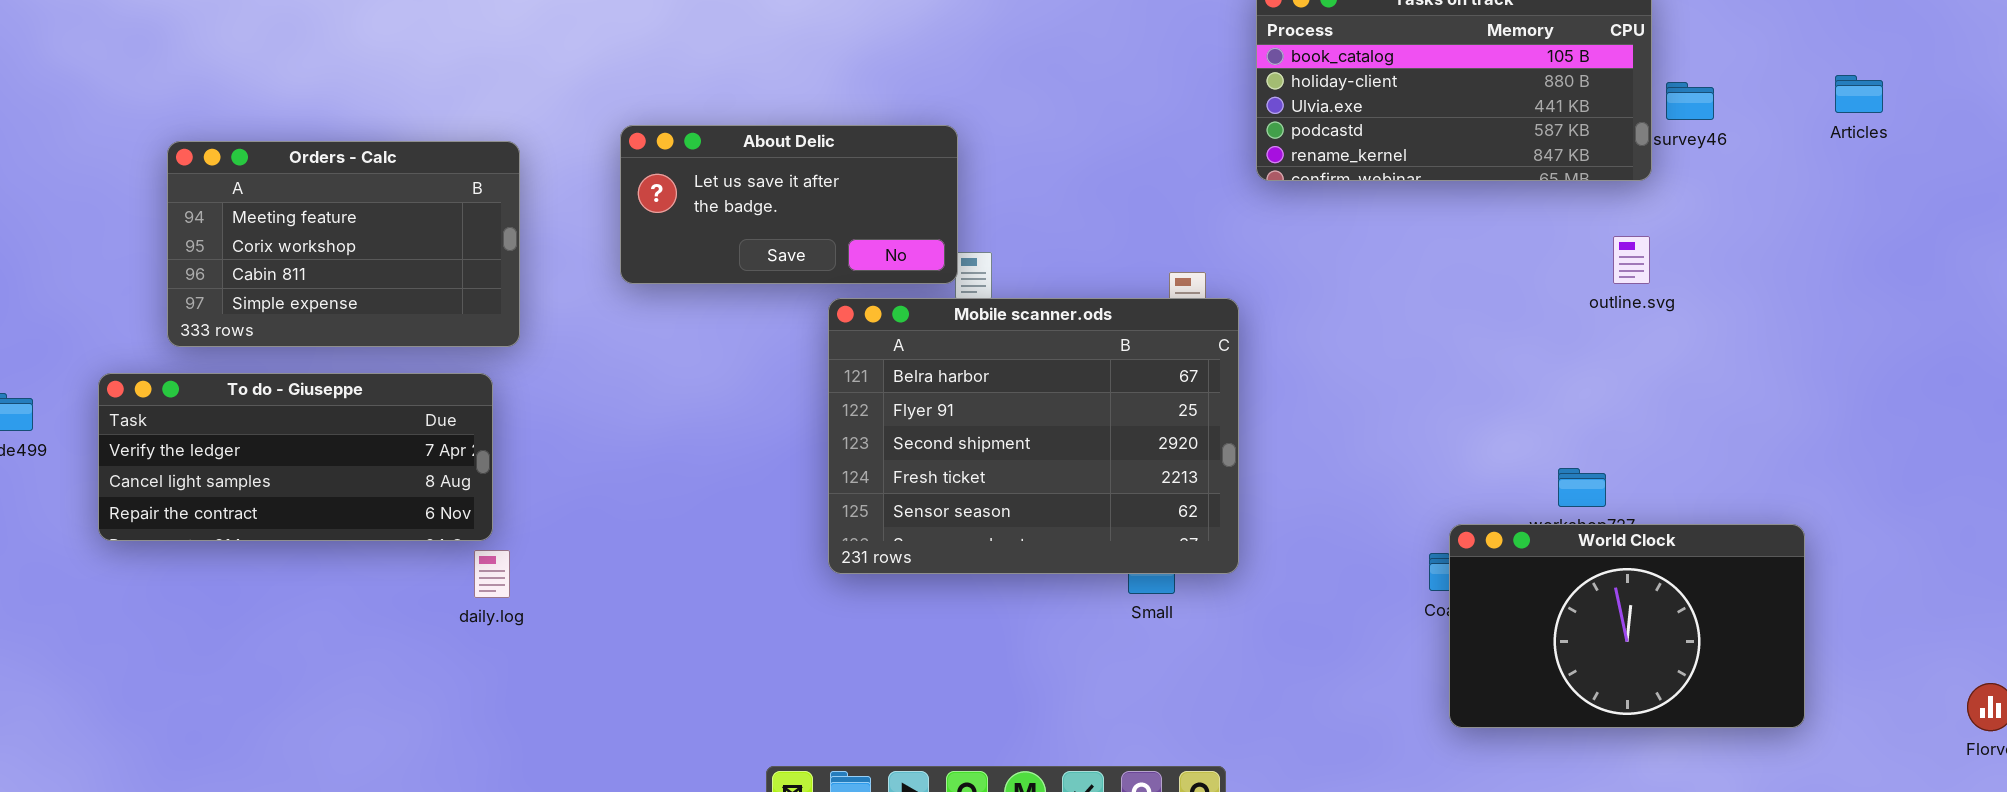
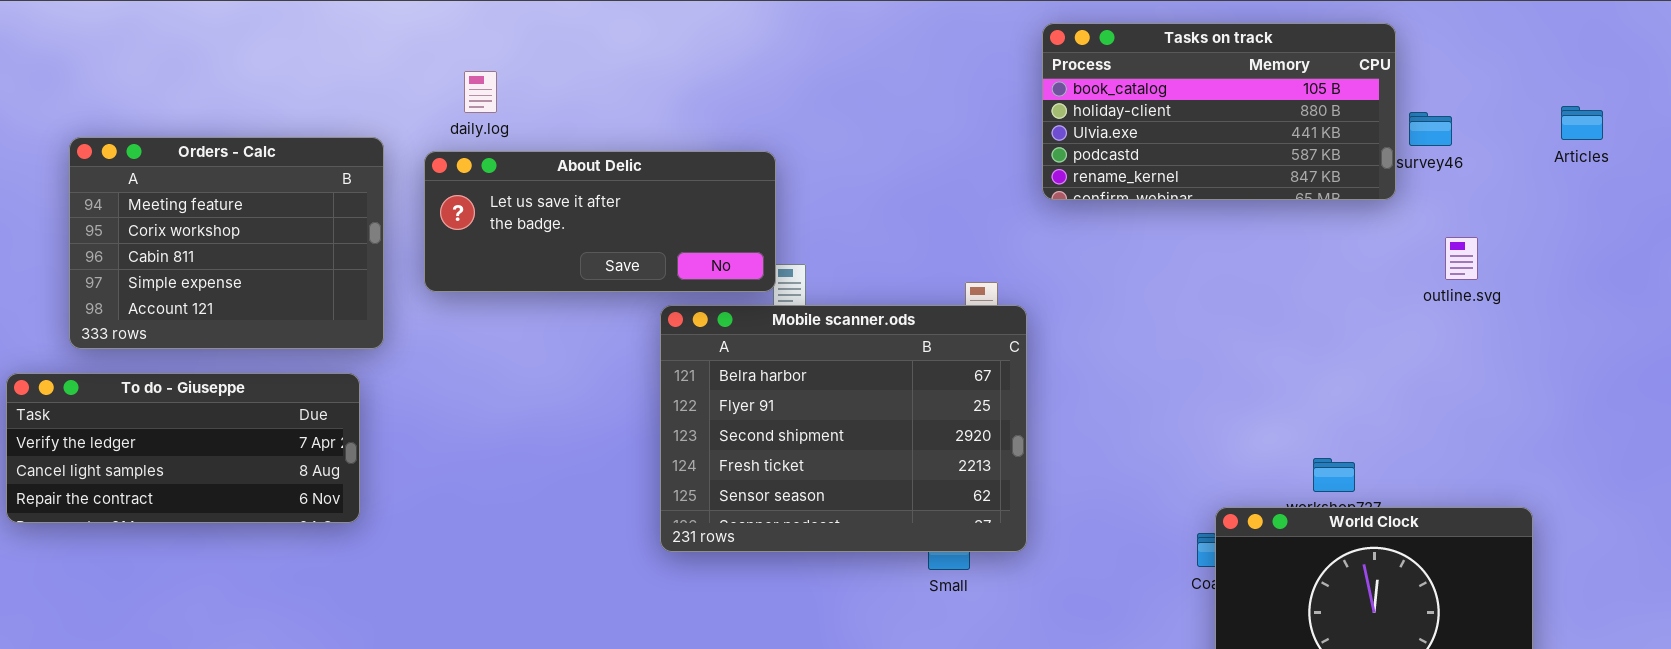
About Delic: [620,125,958,284] -> [424,151,776,292], resized
Orders - Calc: [167,141,520,347] -> [69,137,384,349], resized
outline.svg: [1613,236,1650,284] -> [1445,237,1478,280], moved
daily.log: [474,550,510,598] -> [464,71,497,113], moved

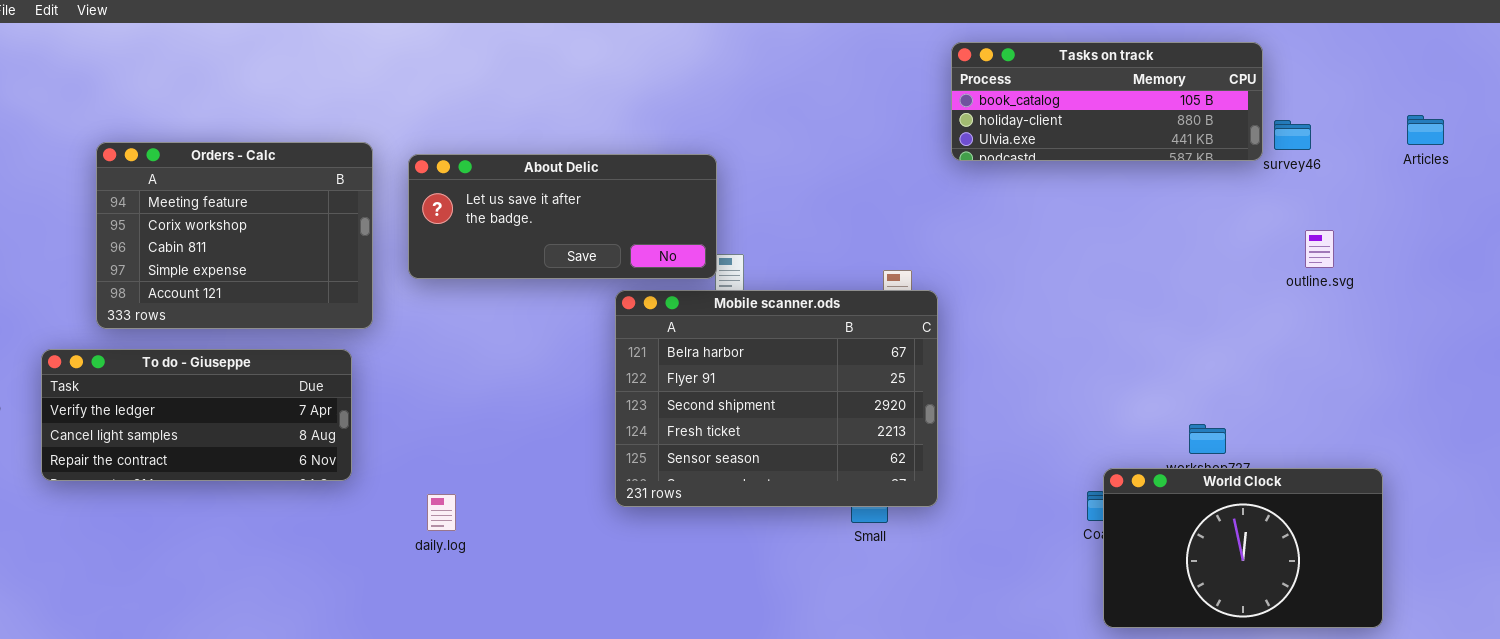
Tasks on track: [1042,23,1396,200] -> [951,42,1263,161], resized
daily.log: [464,71,497,113] -> [427,494,456,531], moved

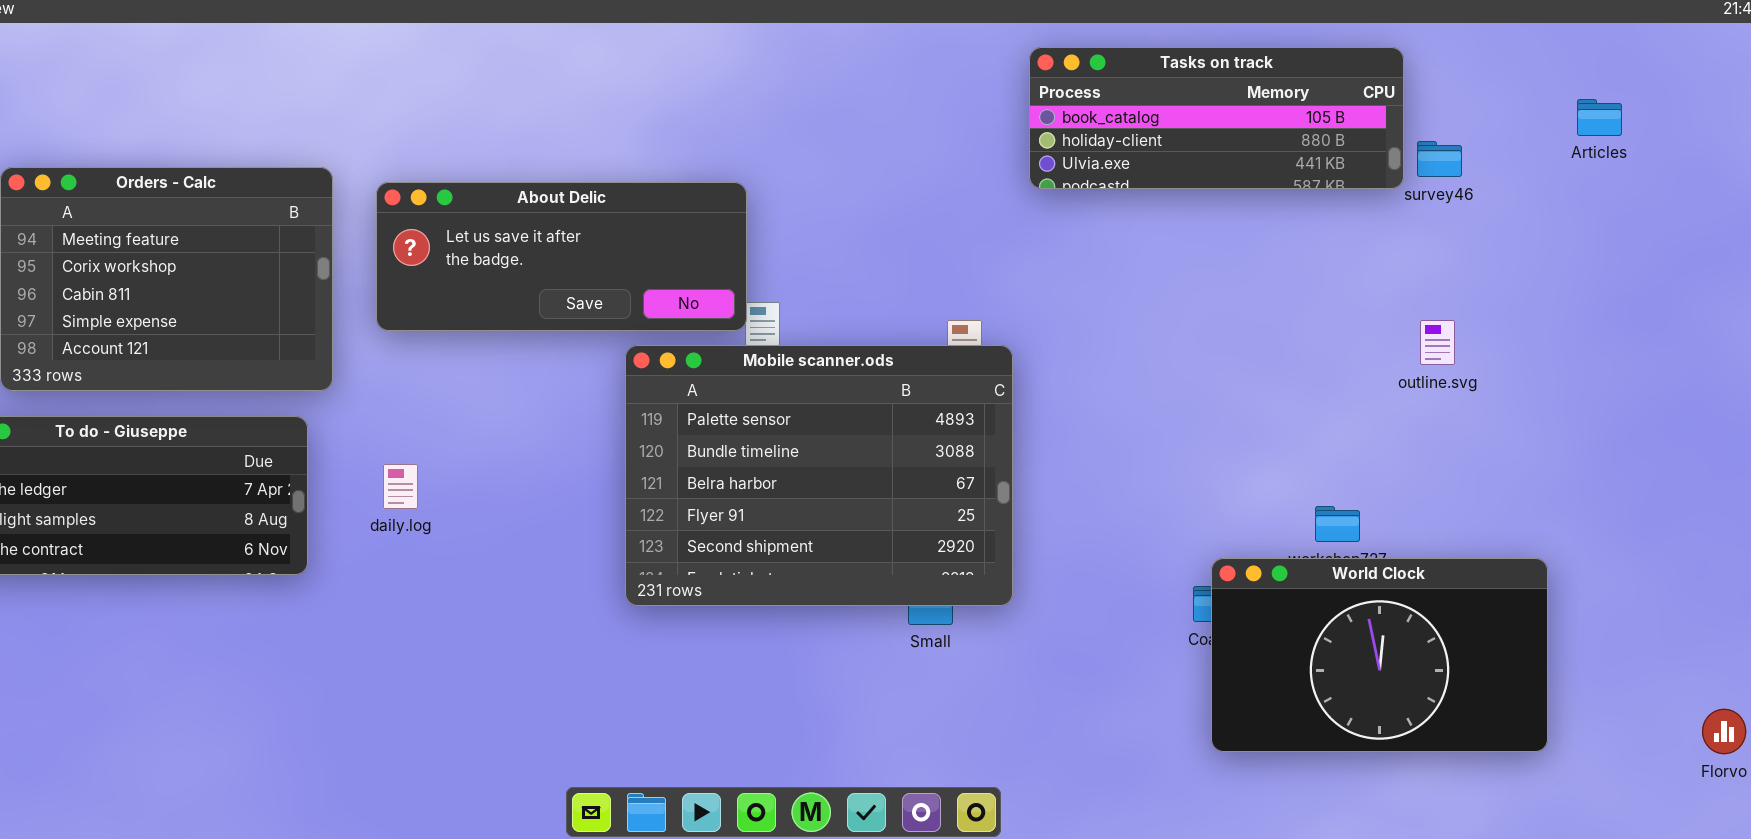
Articles: [1407,115,1444,145] -> [1577,99,1622,136], moved
outline.svg: [1305,230,1334,268] -> [1420,320,1455,365], moved
Mobile scanner.ods: [615,290,938,507] -> [625,345,1013,606], scrolled up 2 rows
daily.log: [427,494,456,531] -> [383,464,418,509], moved

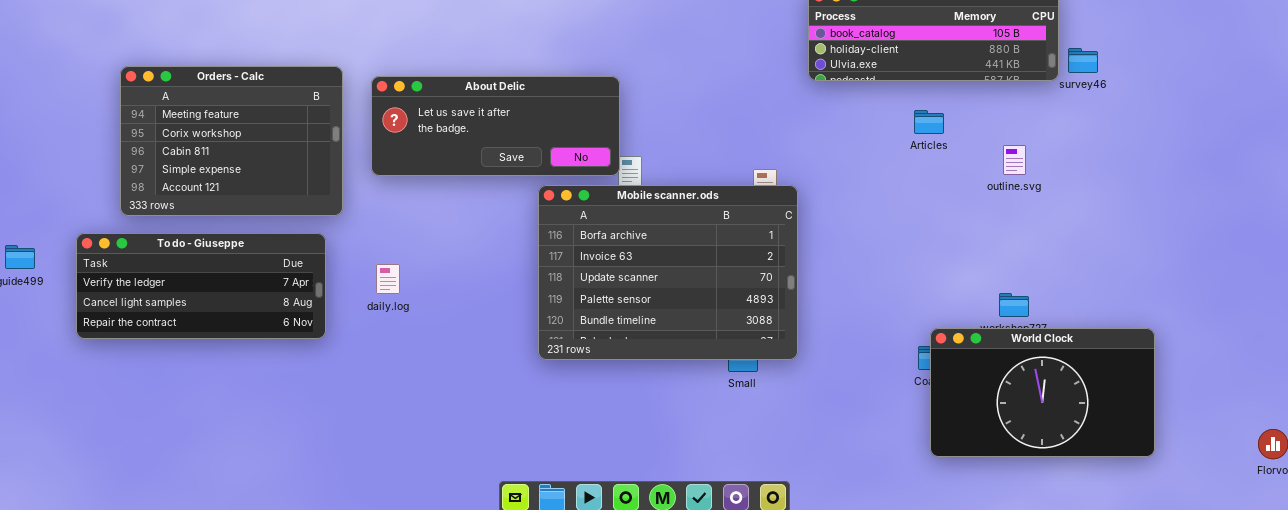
Articles: [1577,99,1622,136] -> [914,110,944,134], moved
outline.svg: [1420,320,1455,365] -> [1003,145,1026,175], moved
Mobile scanner.ods: [625,345,1013,606] -> [538,185,798,360], scrolled up 3 rows

